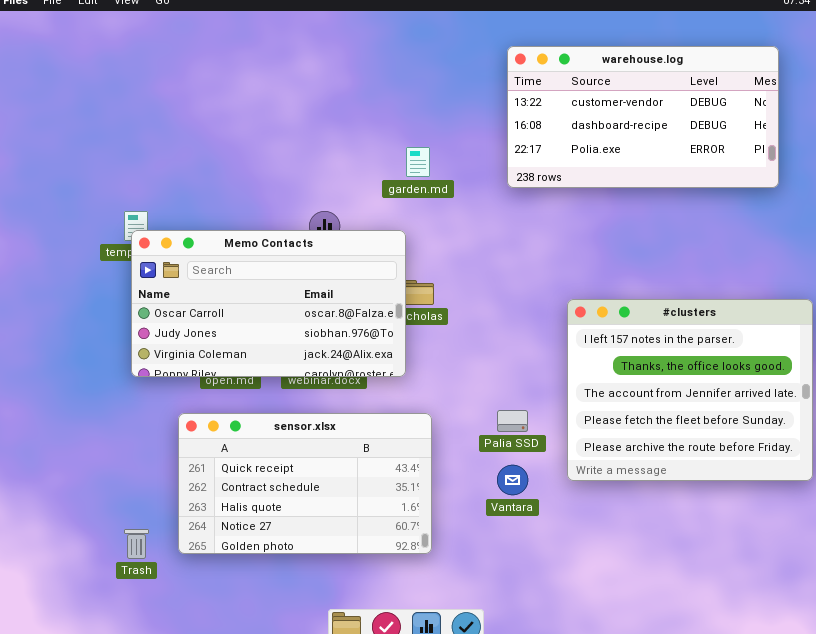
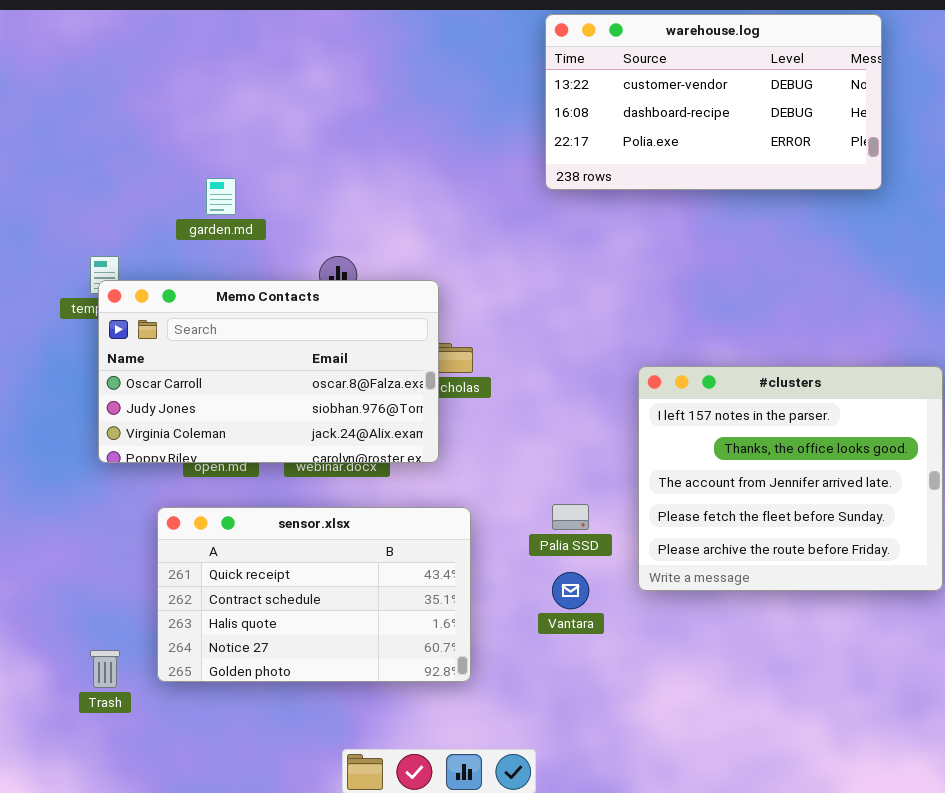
warehouse.log: [507,46,779,188] -> [545,14,882,190], moved
garden.md: [406,147,430,177] -> [206,178,236,215], moved

